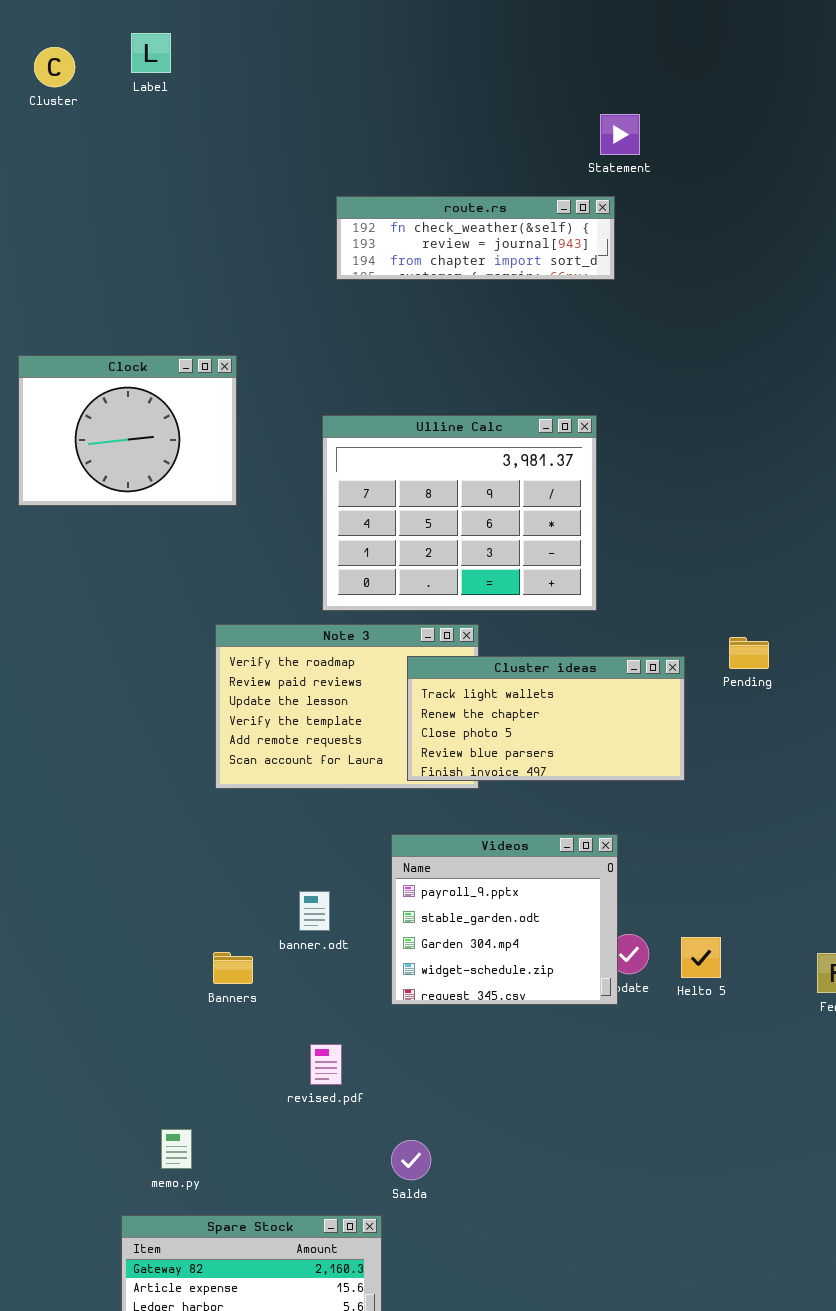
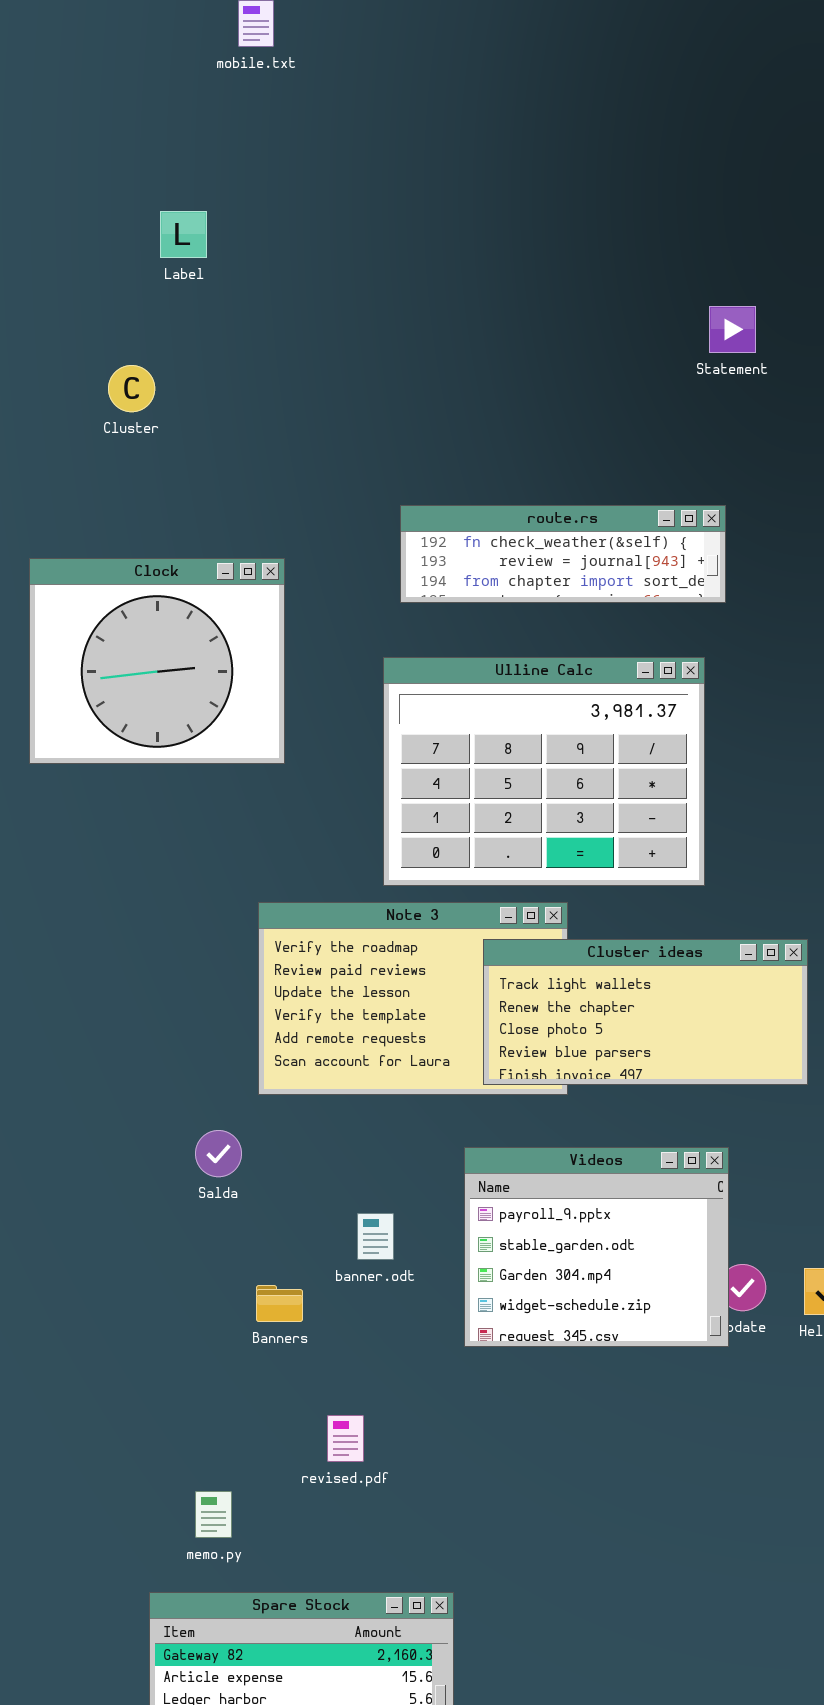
Cluster: [34,47,75,87] -> [108,365,155,412], moved
route.rs: [336,196,615,280] -> [400,505,726,603], moved
Clock: [18,355,237,506] -> [29,558,285,764], resized
revised.pdf: [310,1044,342,1085] -> [327,1415,364,1462], moved
Salda: [391,1140,431,1180] -> [195,1130,242,1177], moved

